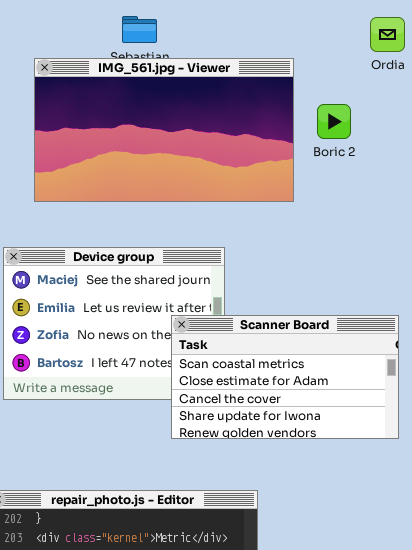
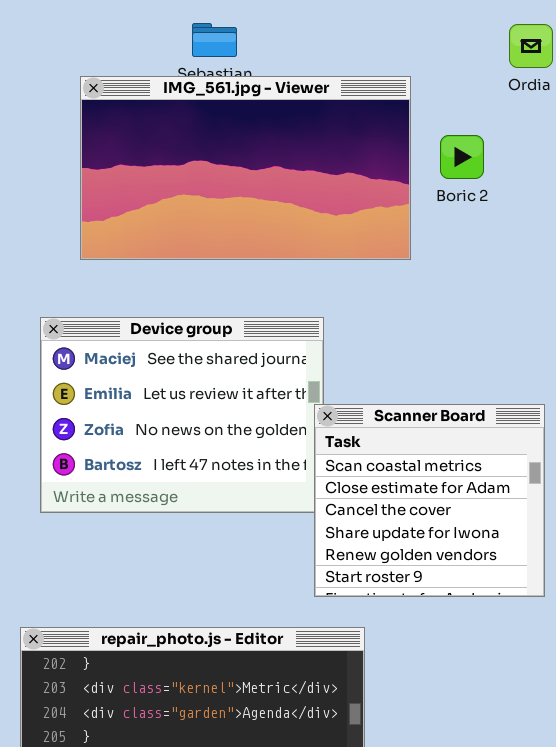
Scanner Board: [171,315,399,439] -> [314,404,545,597], resized

